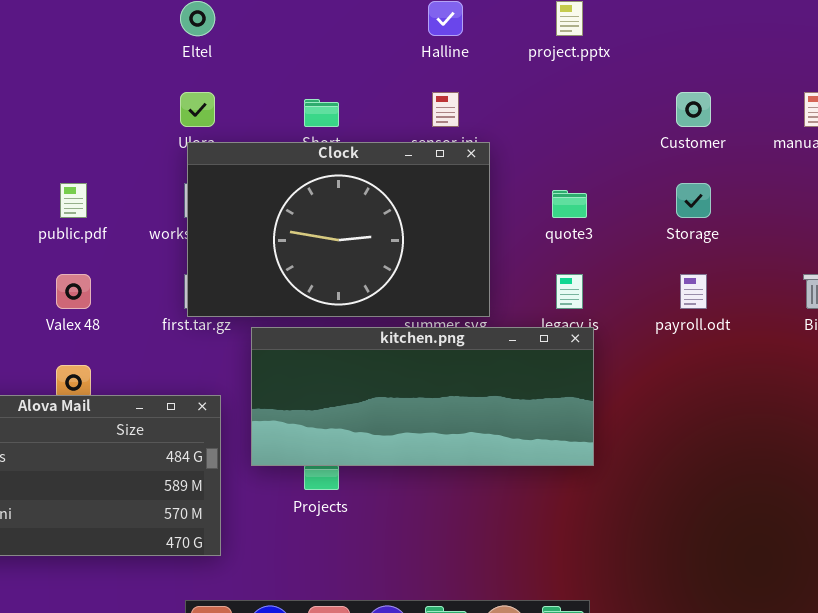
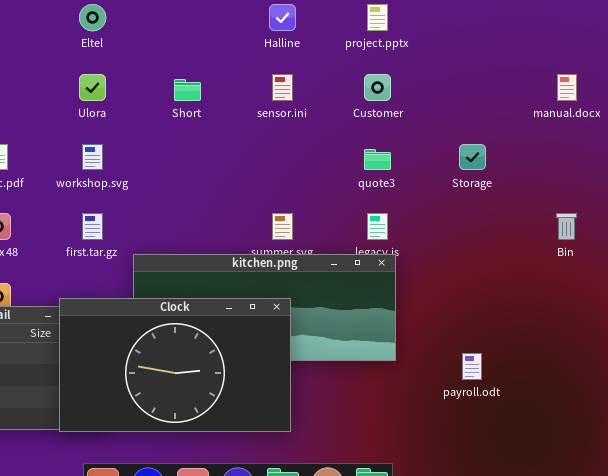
Customer: [676,92,711,127] -> [364,74,391,101], moved
Clock: [187,142,490,317] -> [59,298,291,432], moved
payroll.odt: [680,274,707,309] -> [462,353,482,380], moved

